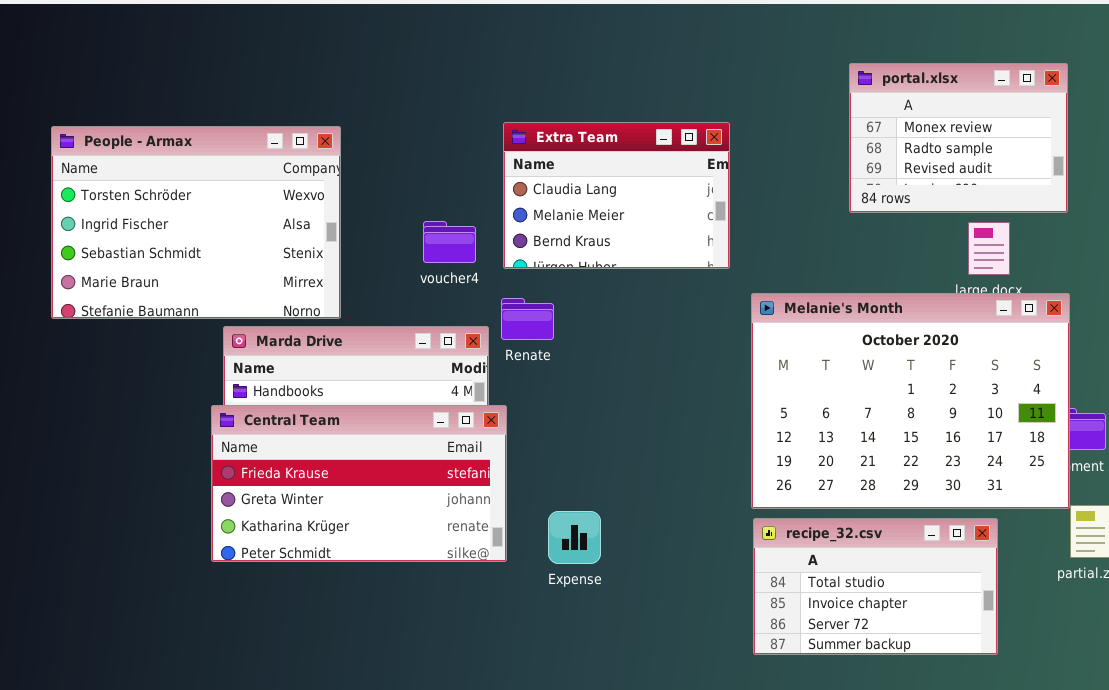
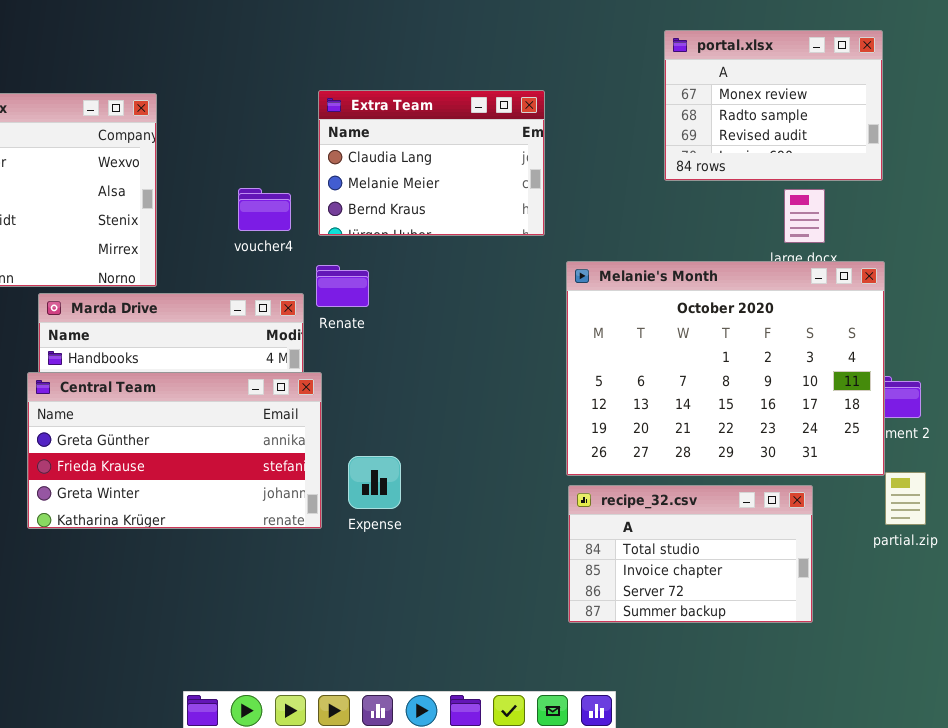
Central Team: [211,405,507,562] -> [27,372,322,529], scrolled up 1 row
Expense: [548,511,601,564] -> [348,456,401,509], moved

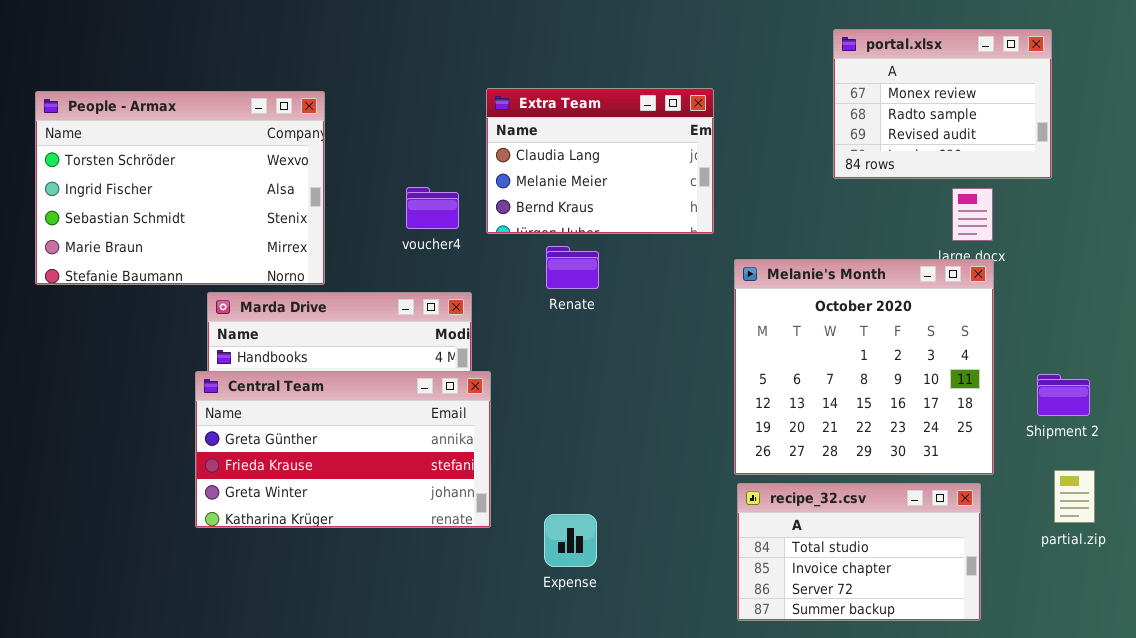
Melanie's Month: [566,261,885,476] -> [734,259,994,475], resized
Renate: [316,265,369,307] -> [546,246,599,289], moved
Expense: [348,456,401,509] -> [544,514,597,567], moved

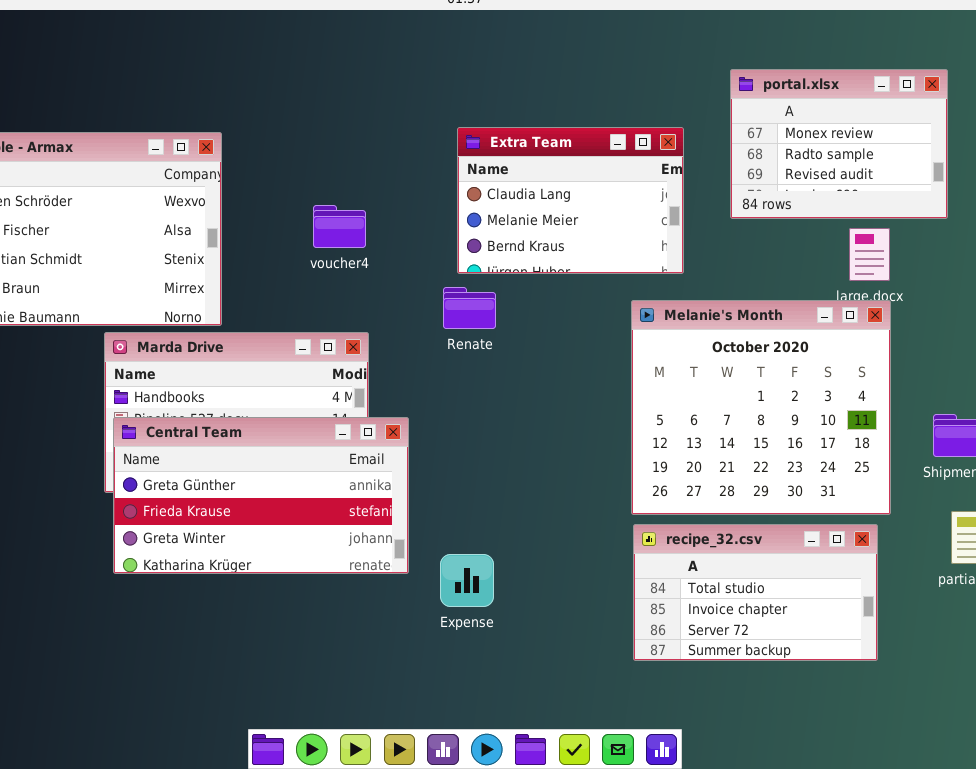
Extra Team: [486,88,714,234] -> [457,127,684,274], moved
voucher4: [406,187,459,229] -> [313,205,366,248], moved
Central Team: [195,371,491,528] -> [113,417,409,574], moved

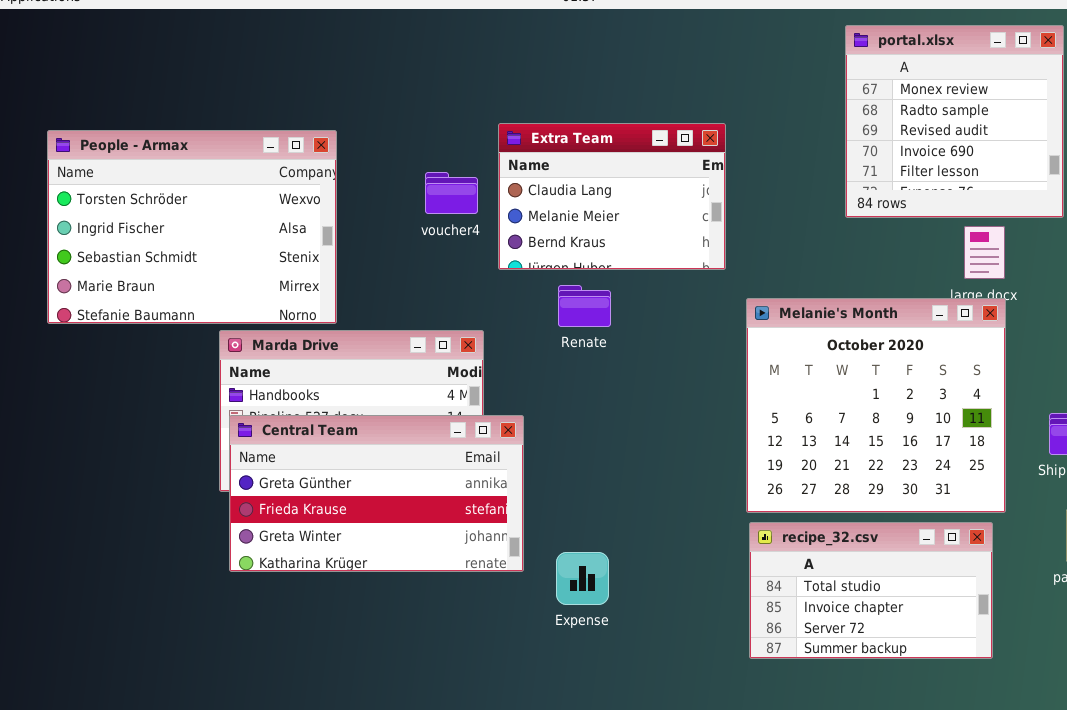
portal.xlsx: [730,69,948,219] -> [845,25,1064,218], resized
Extra Team: [457,127,684,274] -> [498,123,726,270], moved
voucher4: [313,205,366,248] -> [425,172,478,214], moved

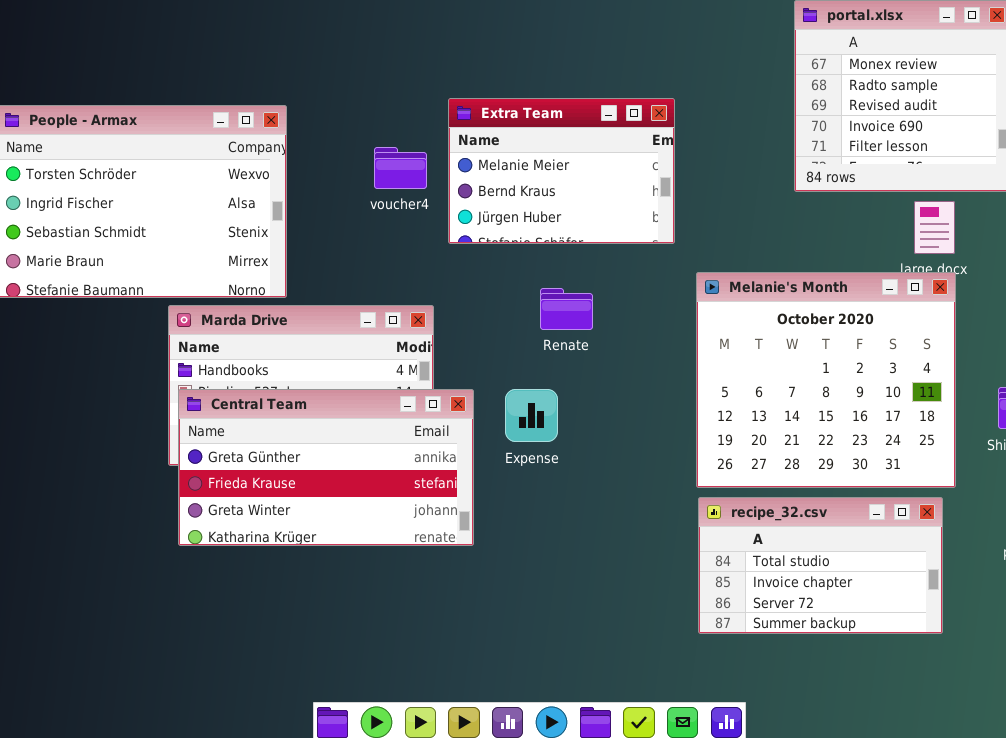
Extra Team: [498,123,726,270] -> [448,98,675,244], scrolled down 1 row
Renate: [558,285,611,327] -> [540,288,593,330], moved
Expense: [556,552,609,605] -> [505,389,558,442], moved

